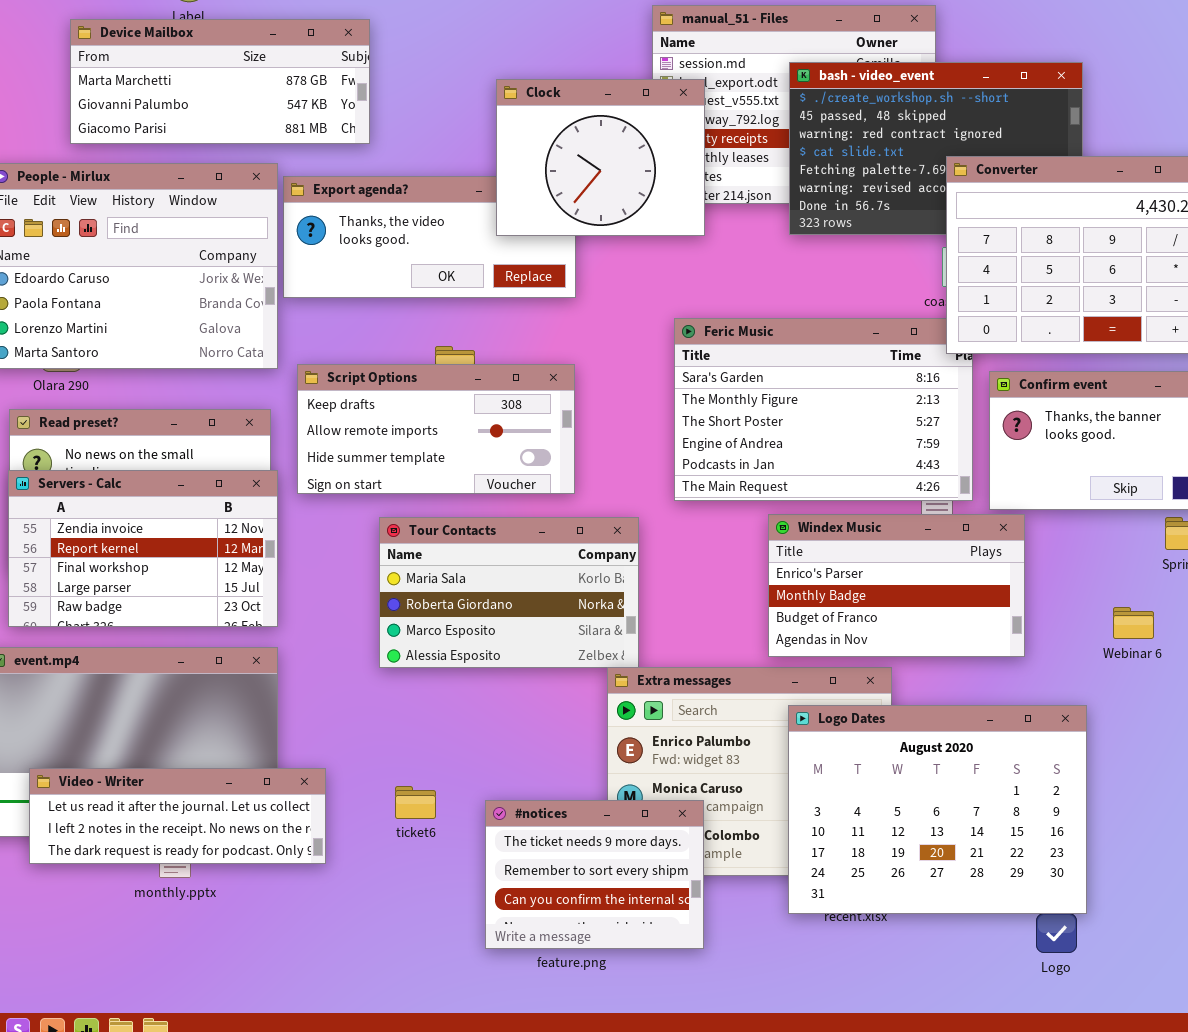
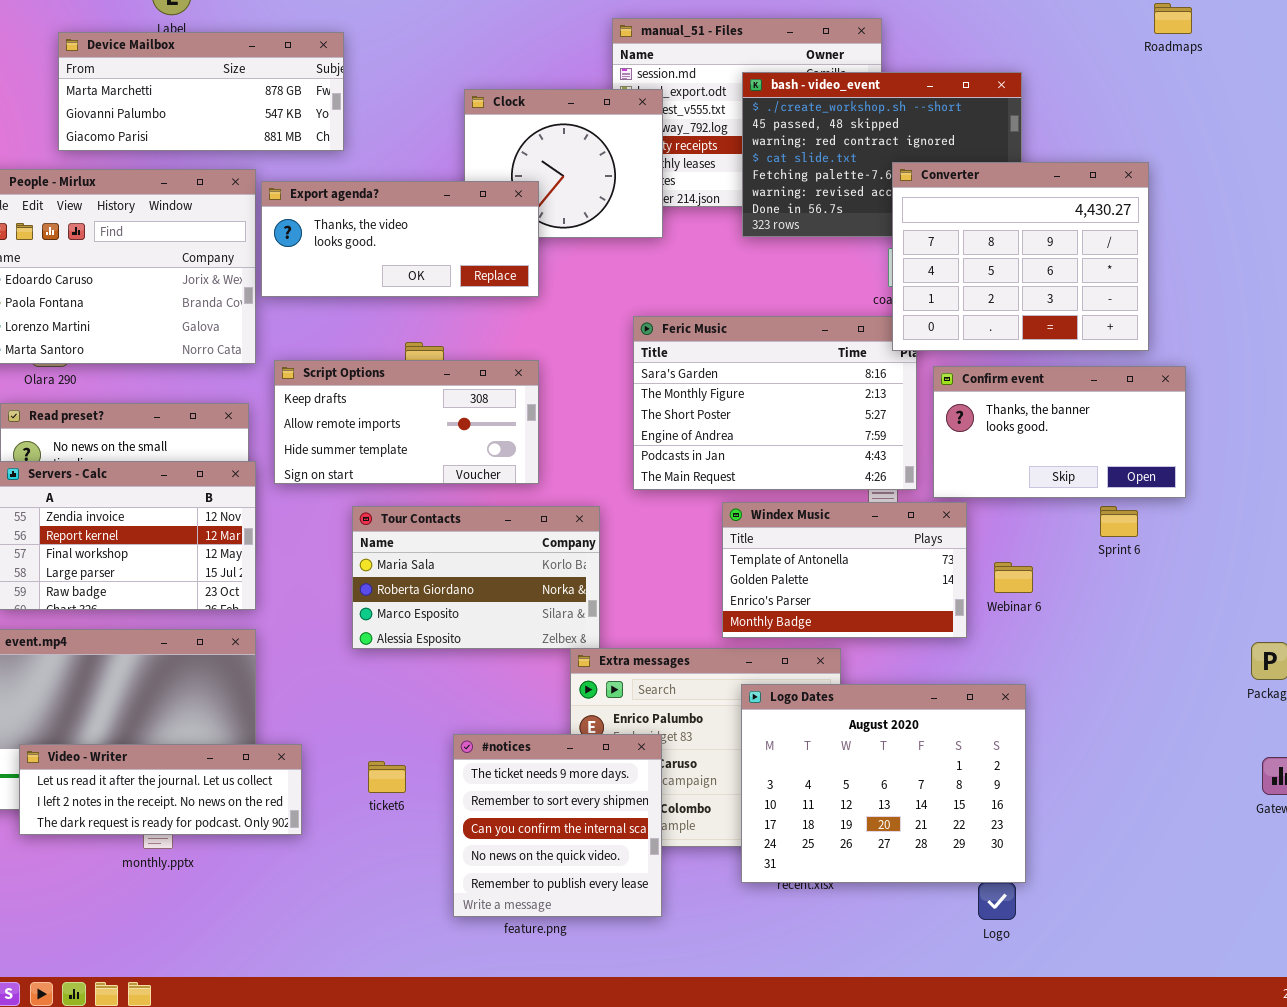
Export agenda?: [283,176,576,298] -> [261,181,539,297], raised
Windex Music: [768,514,1025,657] -> [722,502,967,638], scrolled up 2 rows
Webinar 6: [1113,607,1154,639] -> [994,562,1033,593], moved
#notices: [485,800,704,949] -> [453,734,662,917], resized

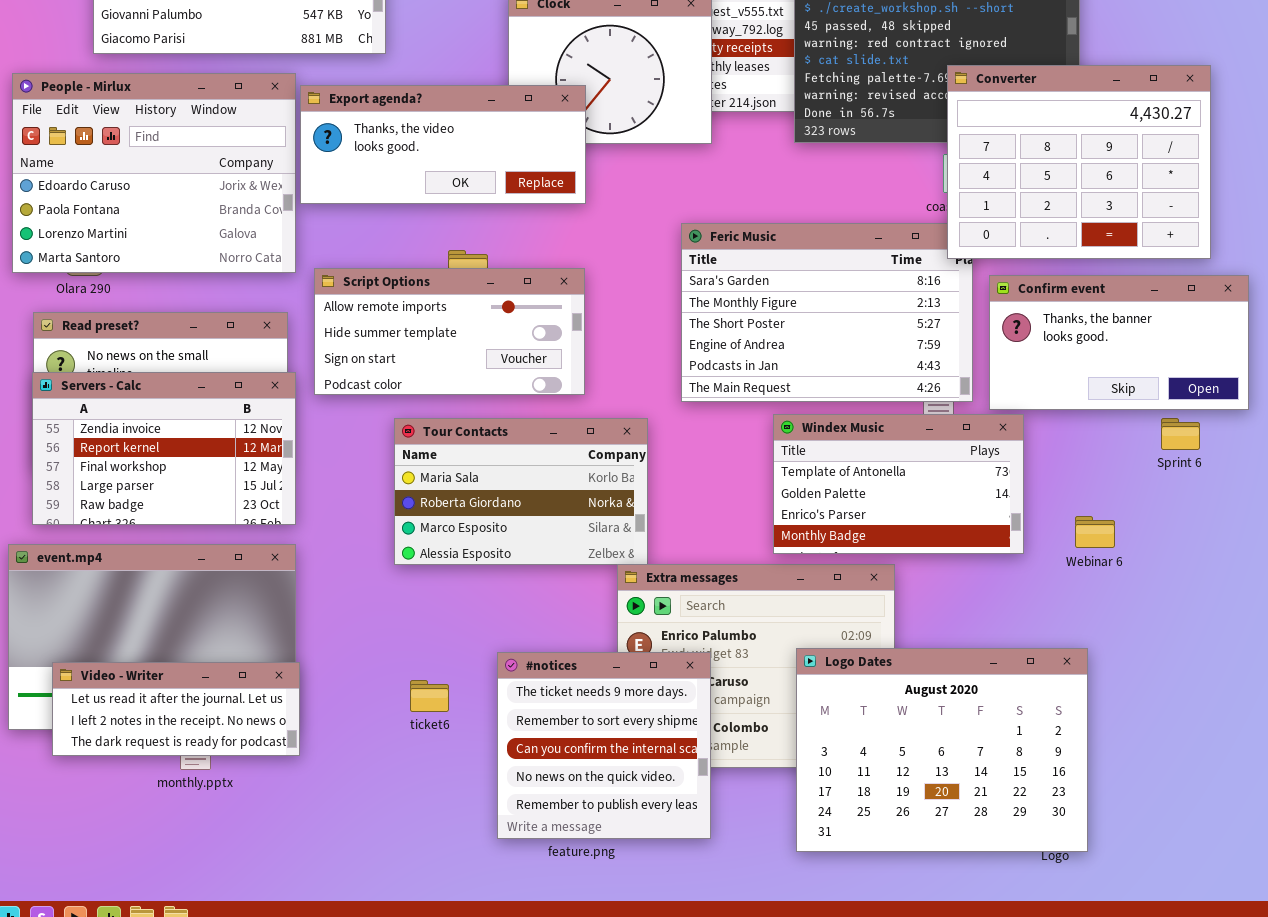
Script Options: [274,360,539,484] -> [314,268,585,395], scrolled down 1 row
Webinar 6: [994,562,1033,593] -> [1075,516,1115,548], moved
Logo Dates: [741,684,1026,883] -> [796,648,1088,852], moved
Video - Writer: [19,744,302,835] -> [52,662,300,756], resized

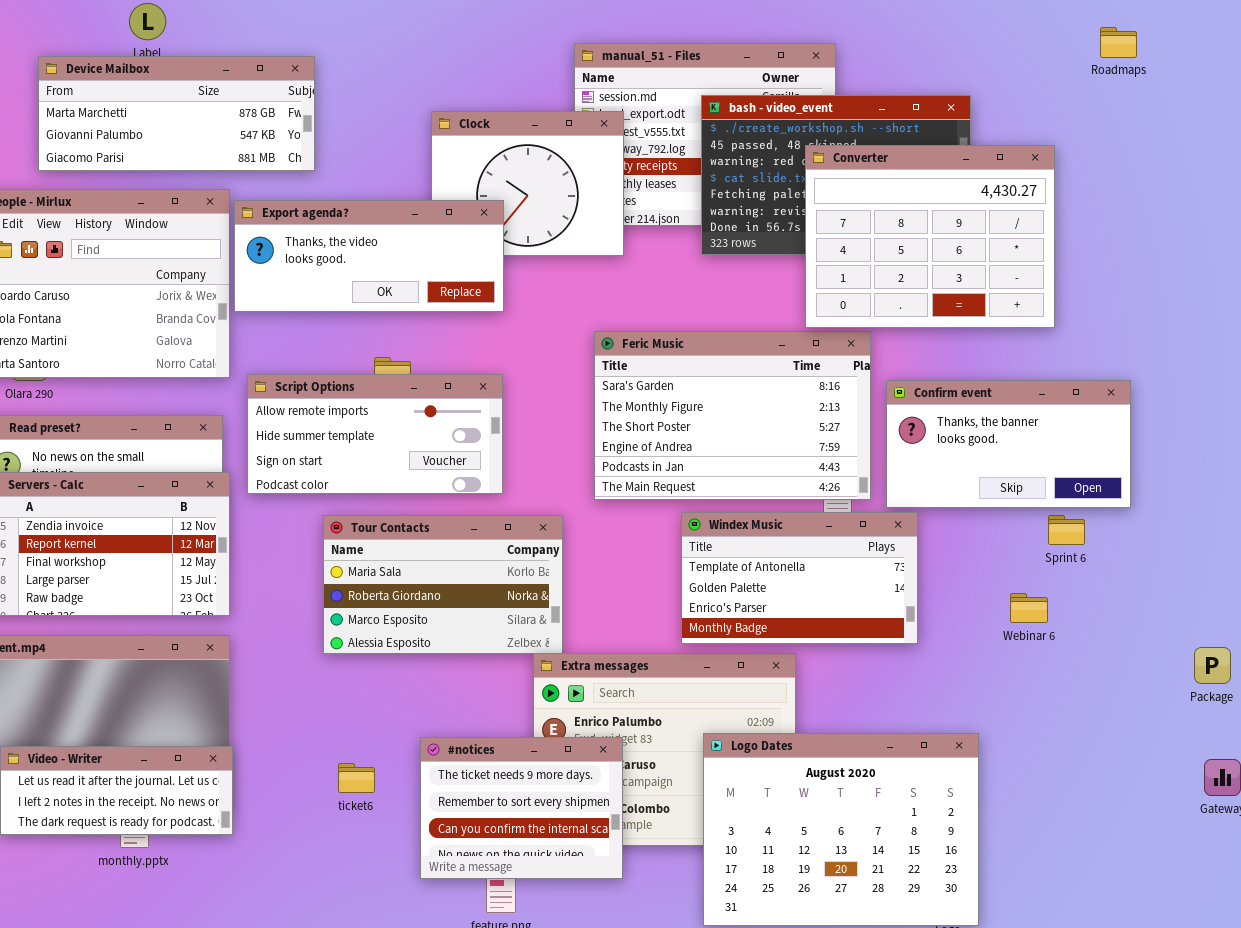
Converter: [947,65,1211,259] -> [805,145,1055,328], moved
Webinar 6: [1075,516,1115,548] -> [1010,593,1048,623], moved
#notices: [497,652,711,839] -> [420,737,623,879], resized

